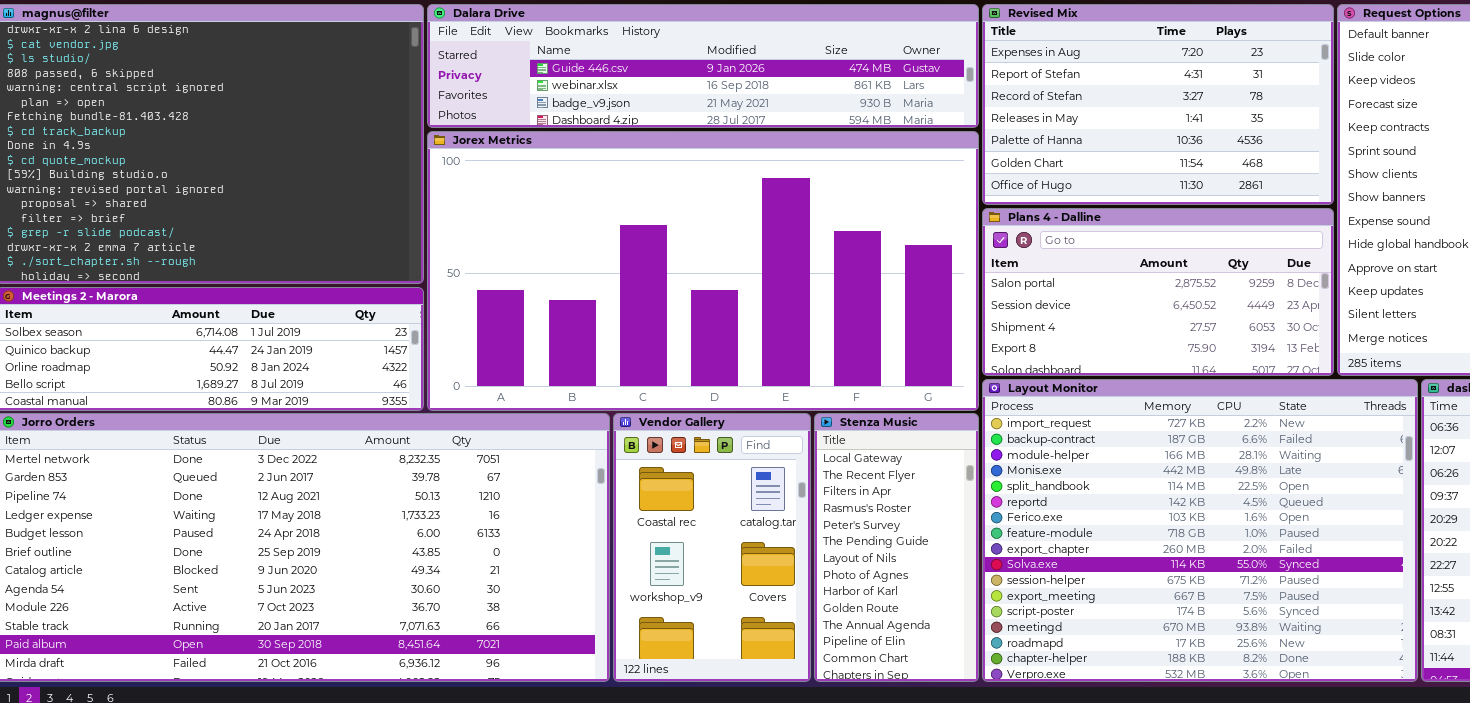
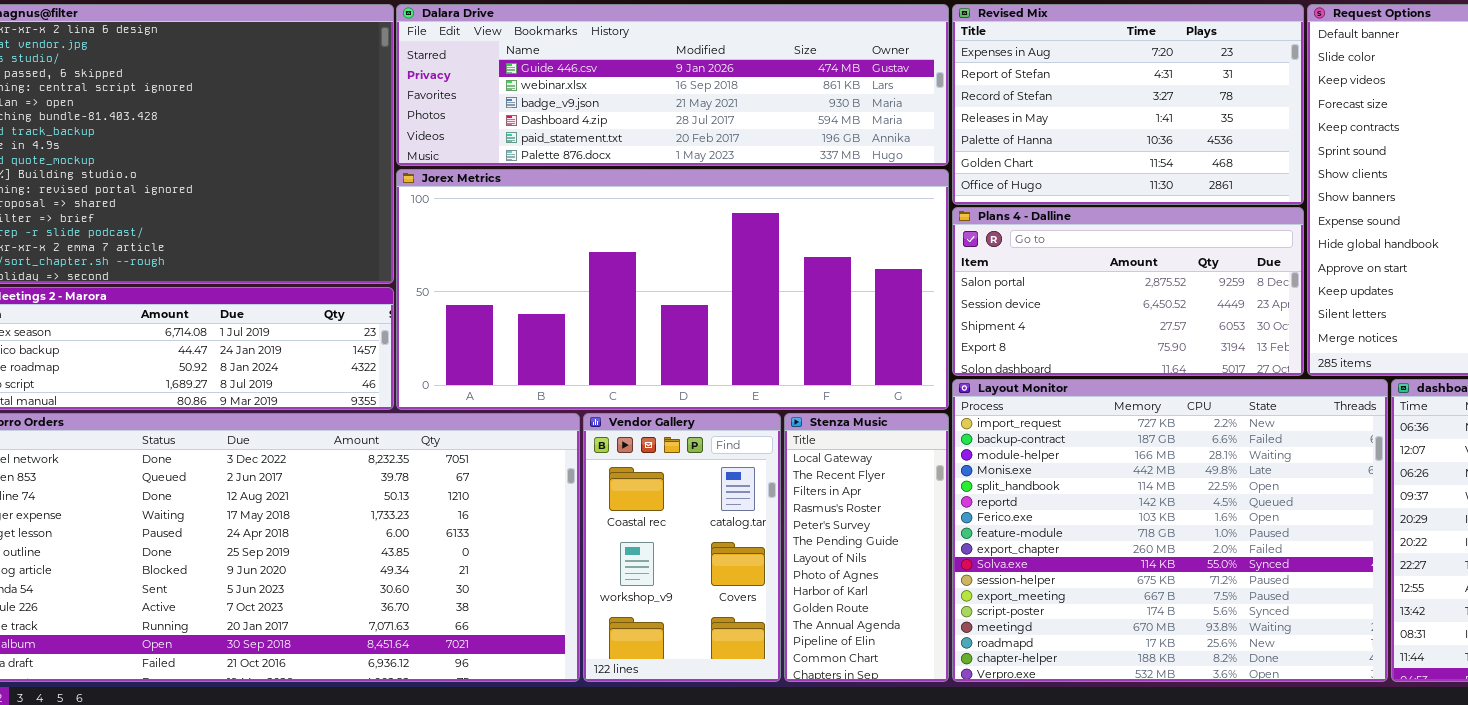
Dalara Drive: [427,4,979,128] -> [396,4,949,166], resized
Jorex Metrics: [427,131,979,411] -> [396,169,949,410], resized

